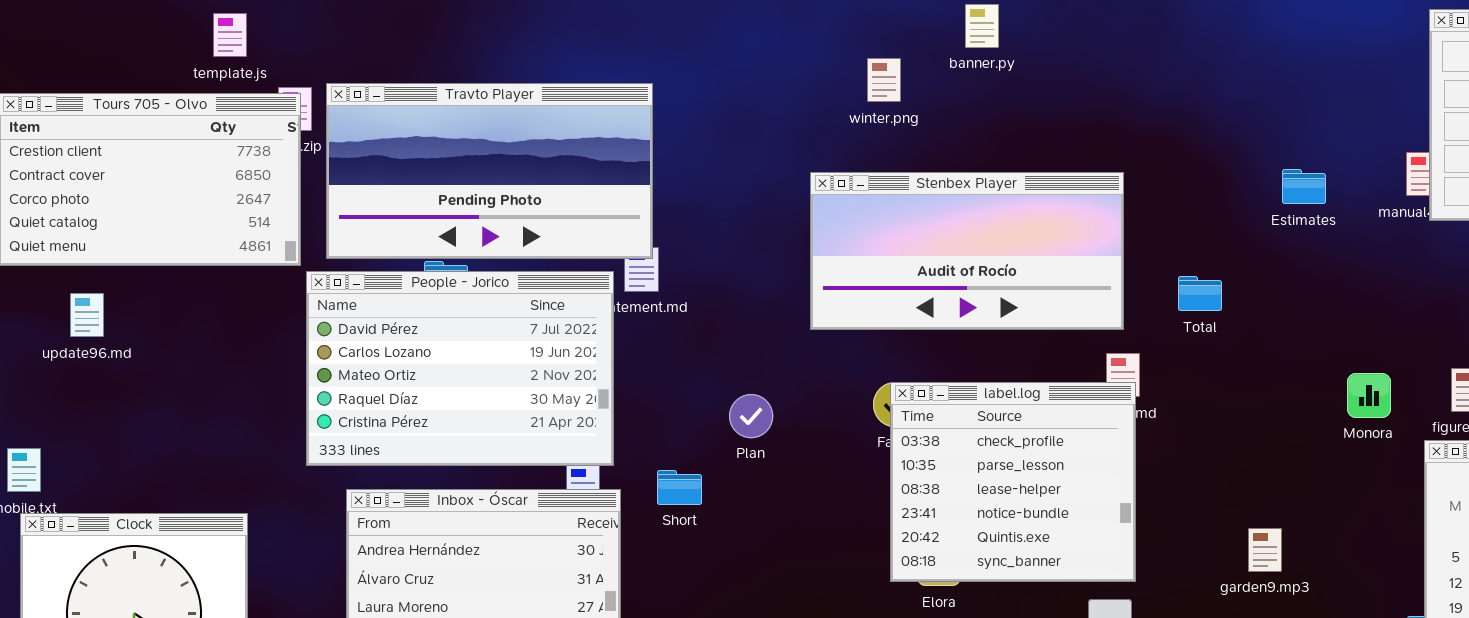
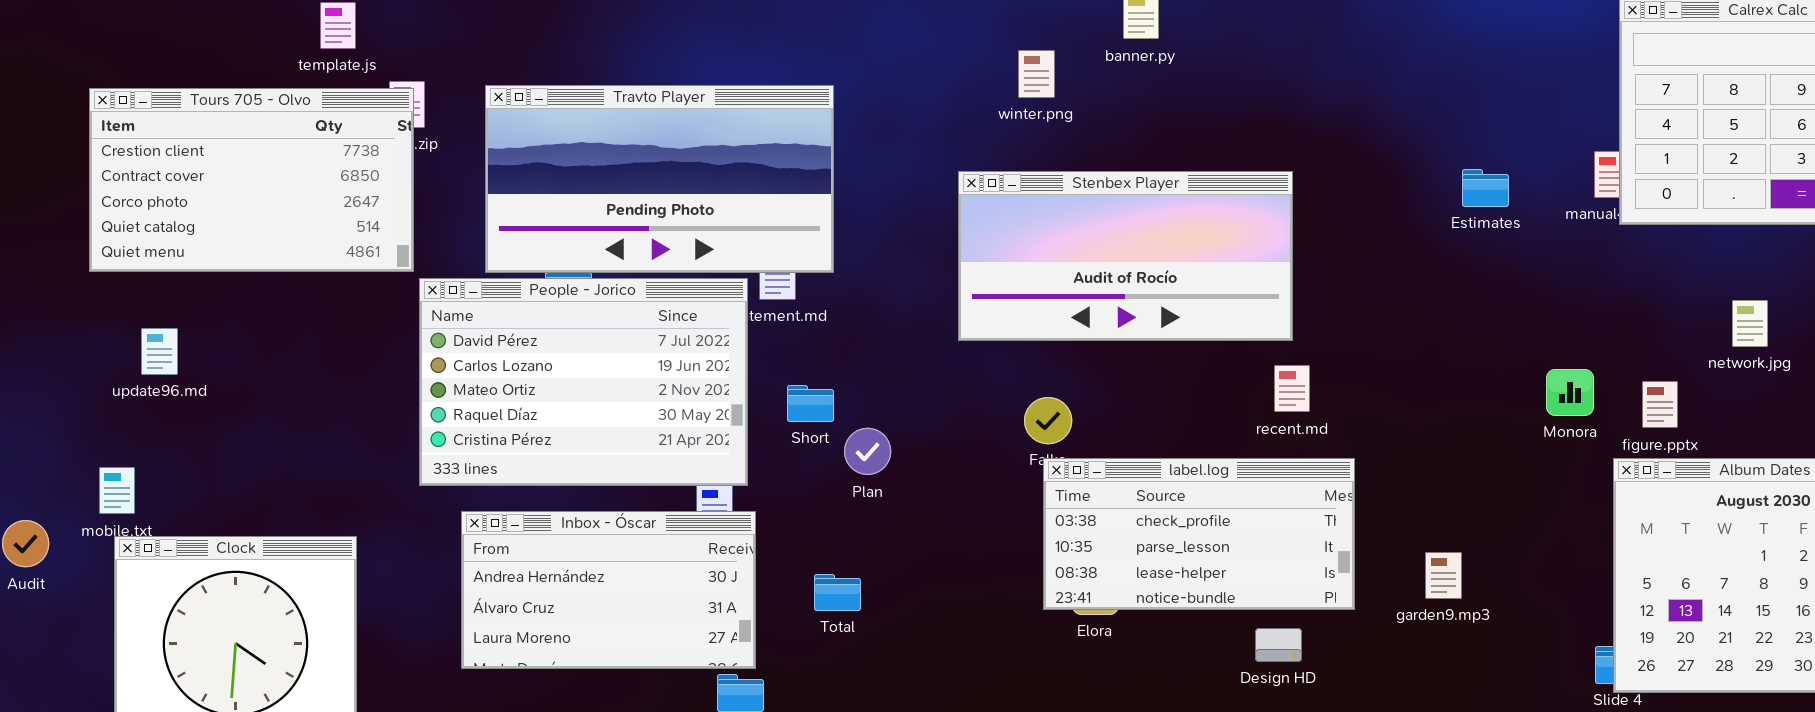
Travto Player: [326,83,653,259] -> [485,85,834,273], moved
Total: [1178,276,1222,311] -> [814,574,861,611], moved
update96.md: [70,293,104,337] -> [141,328,178,375], moved
Monora: [1347,373,1391,418] -> [1546,369,1594,416], moved
label.log: [890,382,1136,582] -> [1043,458,1355,610], resized
Plan: [729,394,773,438] -> [844,428,891,475], moved
Short: [657,470,702,505] -> [787,385,834,422], moved

